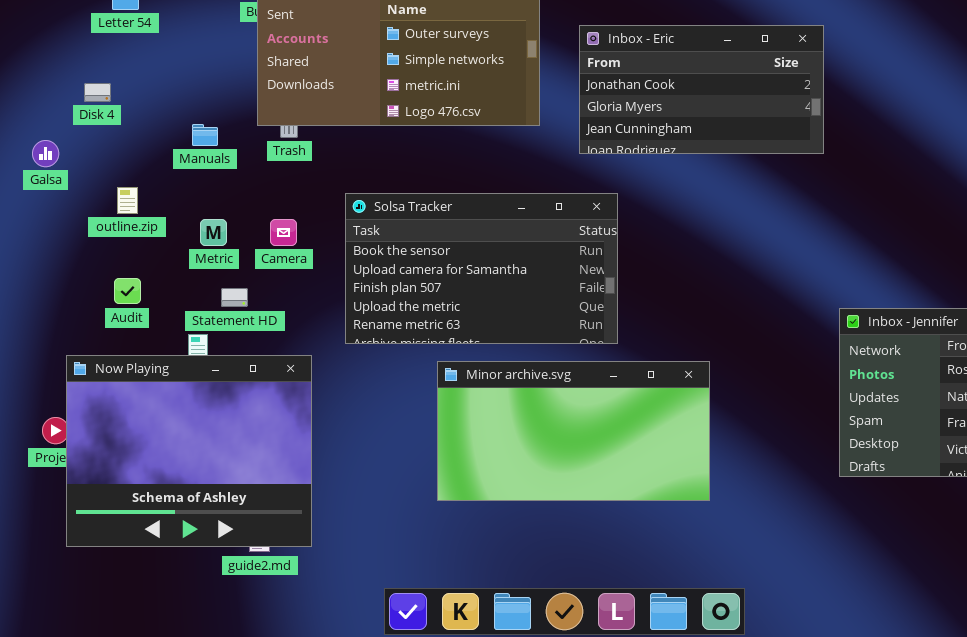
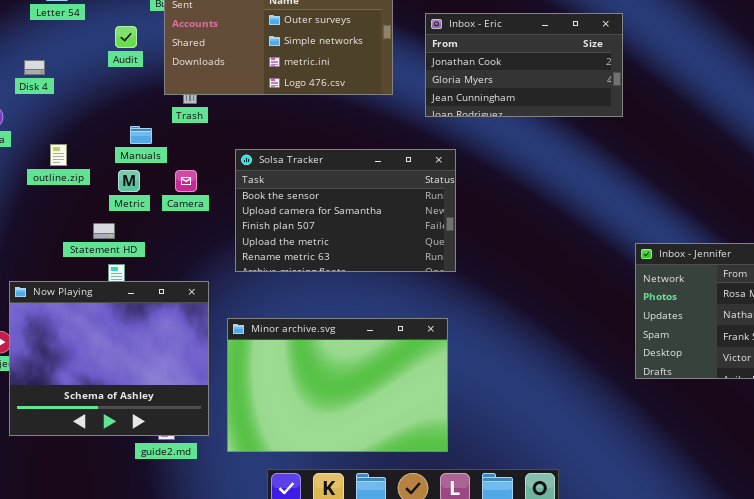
Manuals: [192,124,218,146] -> [130,126,152,144], moved
Audit: [114,278,141,304] -> [115,26,137,48], moved
Statement HD: [221,288,248,307] -> [93,223,115,239], moved
Minor archive.svg: [437,361,710,501] -> [227,318,448,452], moved, resized

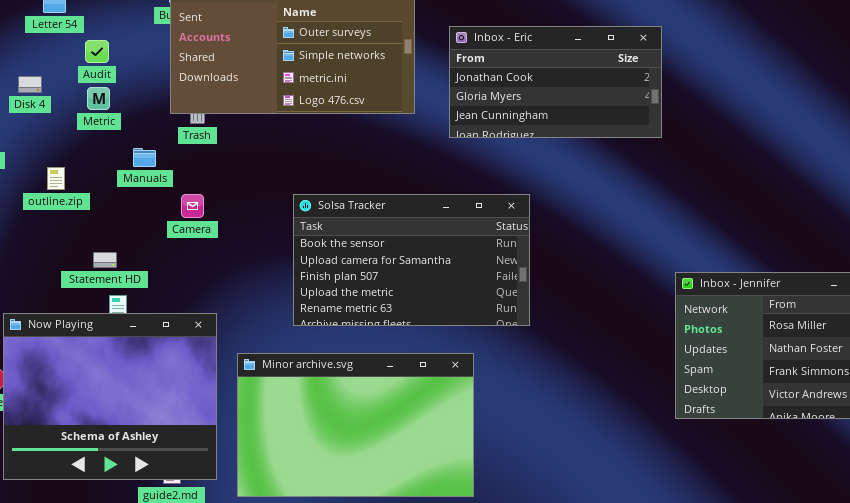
Audit: [115,26,137,48] -> [85,40,109,63], moved
Solsa Tracker: [235,149,456,272] -> [293,194,530,326], moved
Metric: [118,170,140,192] -> [87,87,110,110], moved

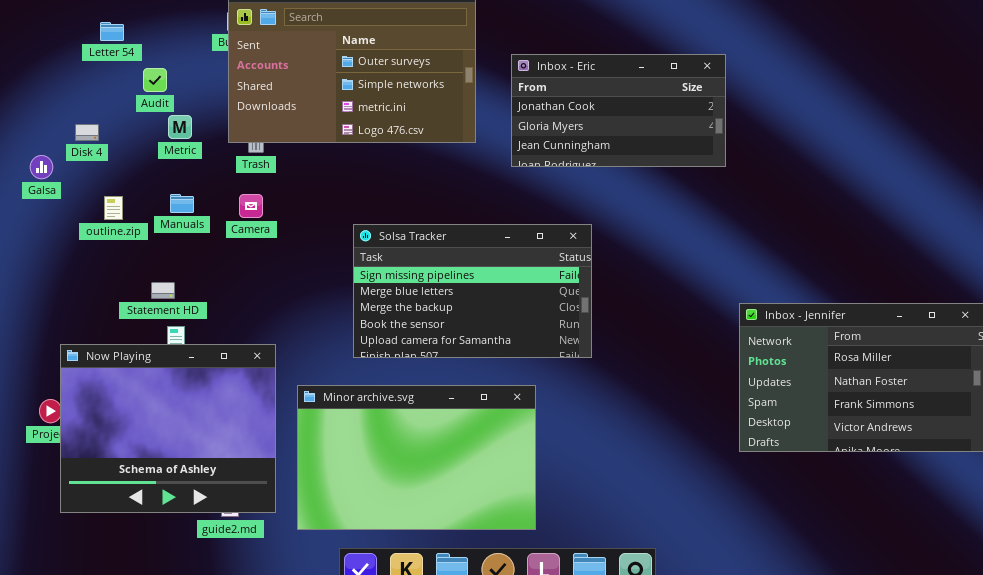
Disk 4: [18,76,42,93] -> [75,124,99,141], moved
Metric: [87,87,110,110] -> [168,115,192,139], moved
Manuals: [133,148,156,167] -> [170,194,194,213], moved
Camera: [181,194,204,218] -> [239,194,263,218], moved
Solsa Tracker: [293,194,530,326] -> [353,224,592,358], scrolled up 3 rows

